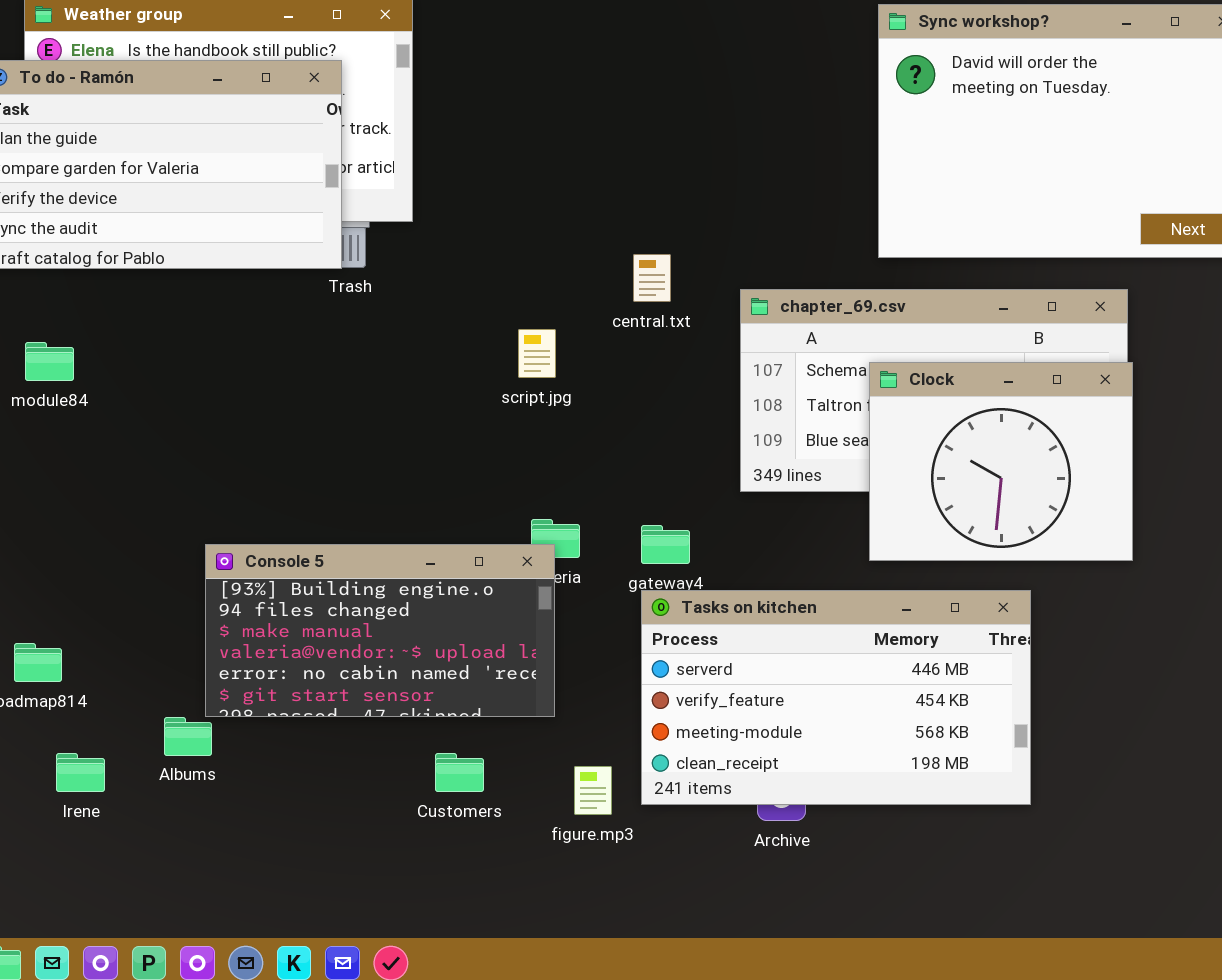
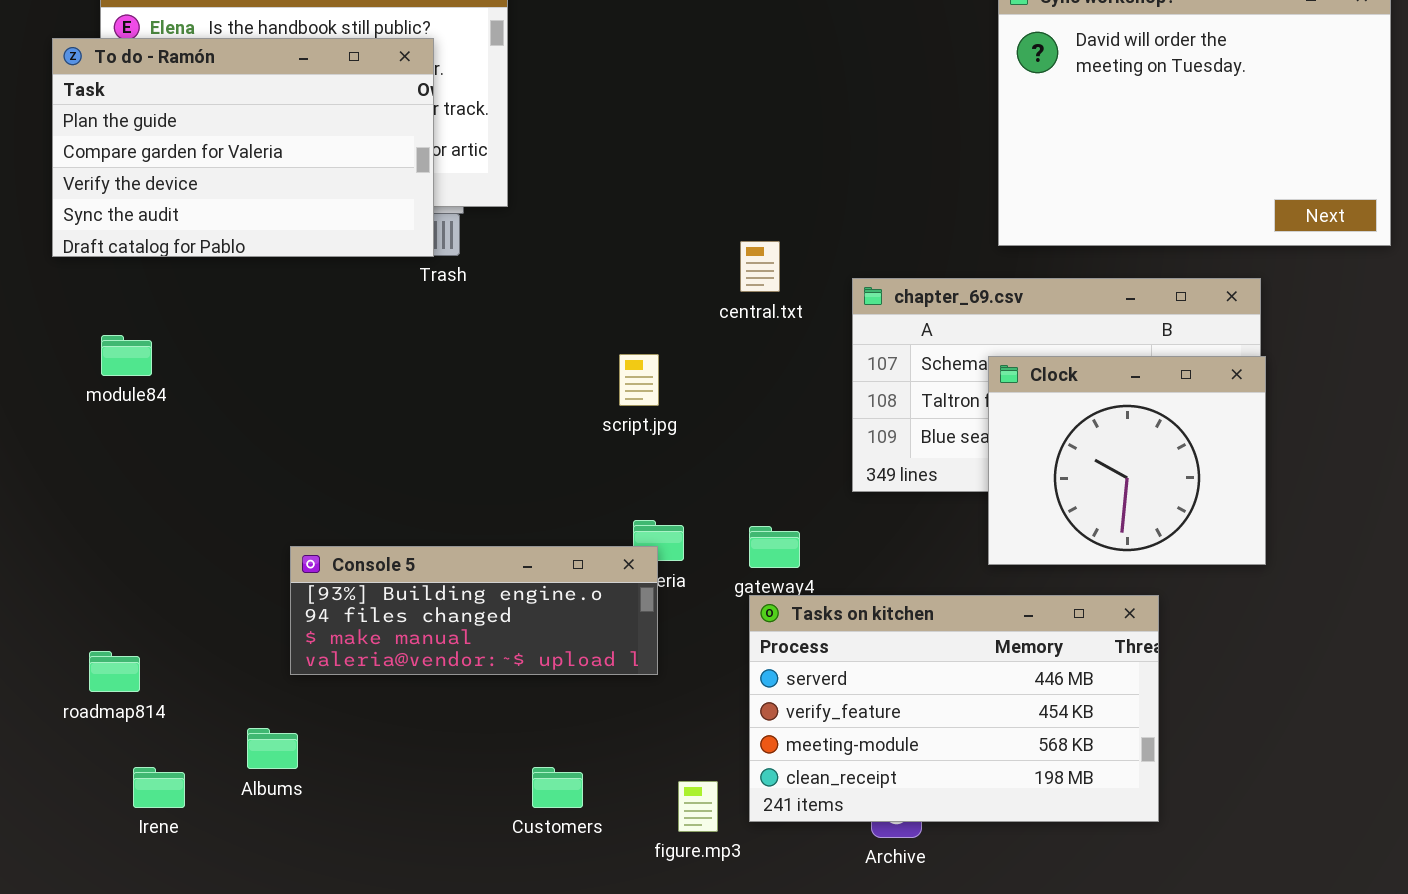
script.jpg: [518,329,556,378] -> [619,354,659,406], moved
Console 5: [205,544,555,717] -> [290,546,658,675], resized

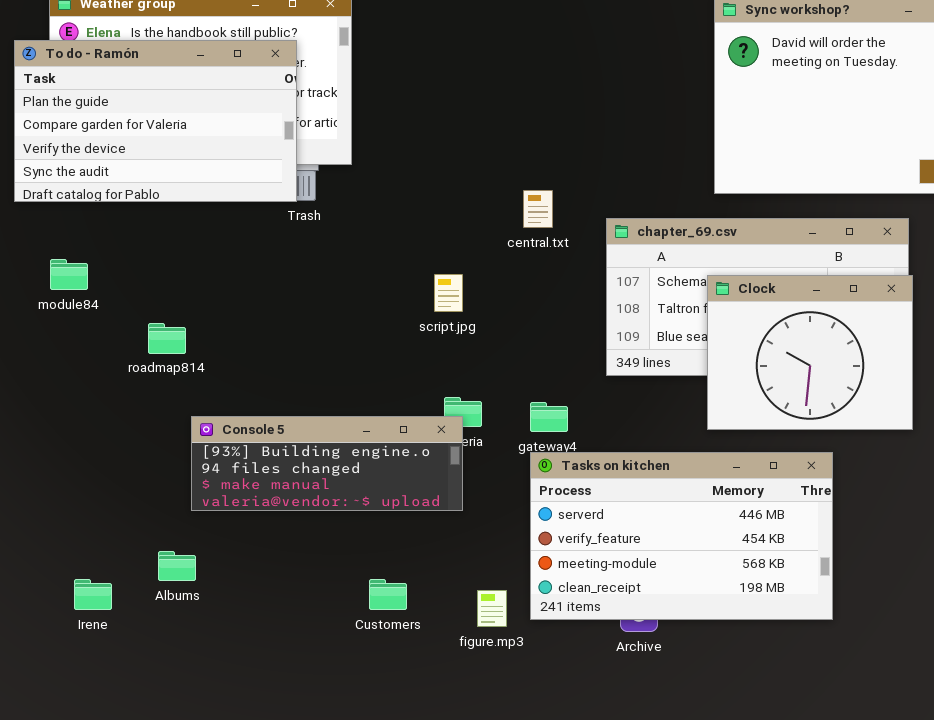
roadmap814: [89,651,140,692] -> [148,323,186,354], moved

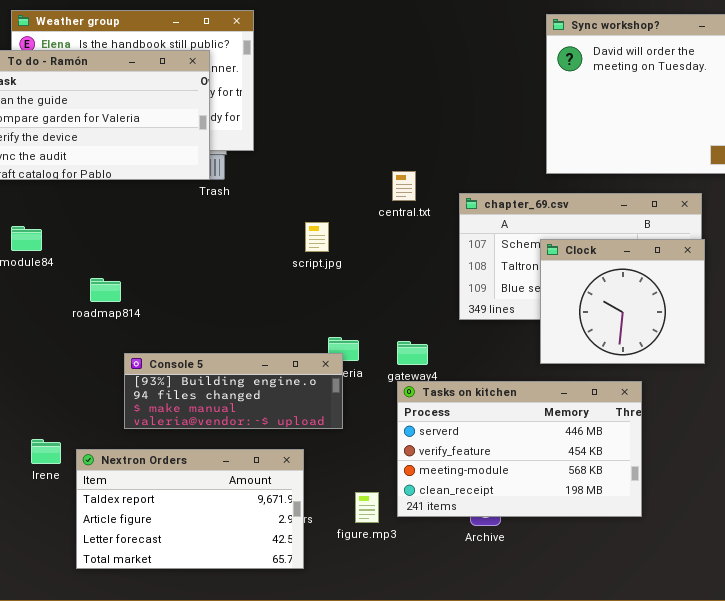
script.jpg: [434,274,463,312] -> [305,222,329,252], moved
Nextron Orders: none -> [76,449,304,569], opened
Irene: [74,579,112,610] -> [31,439,61,464], moved

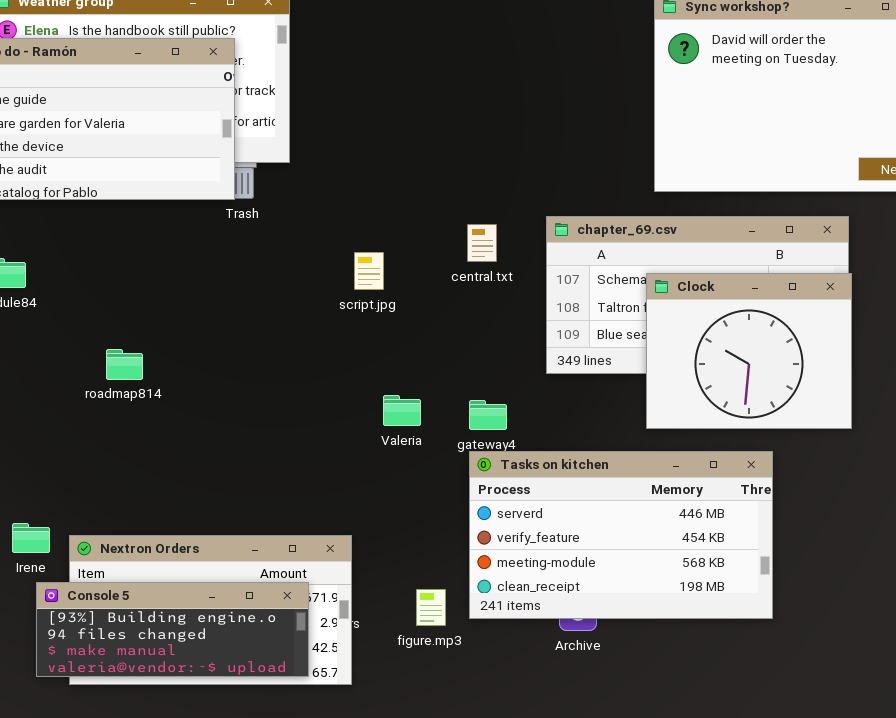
central.txt: [392,171,416,201] -> [467,224,497,262], moved
roadmap814: [90,278,121,302] -> [106,349,143,380], moved
Console 5: [124,353,343,429] -> [36,582,309,677], moved

